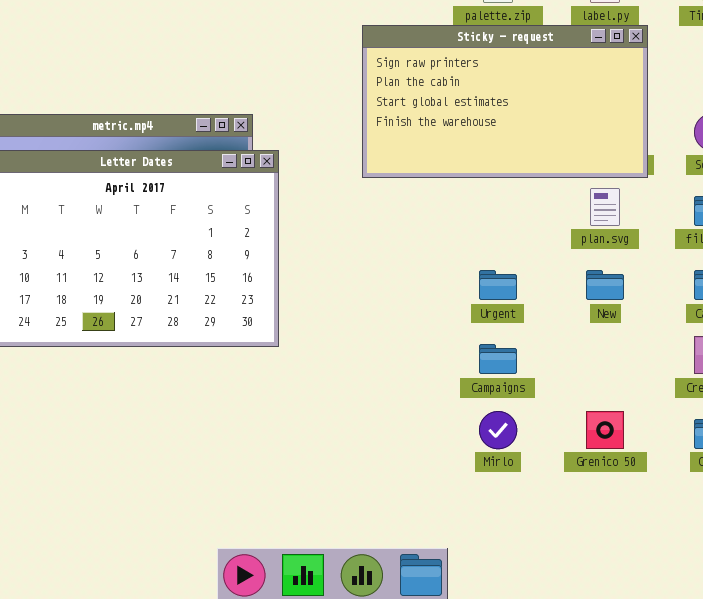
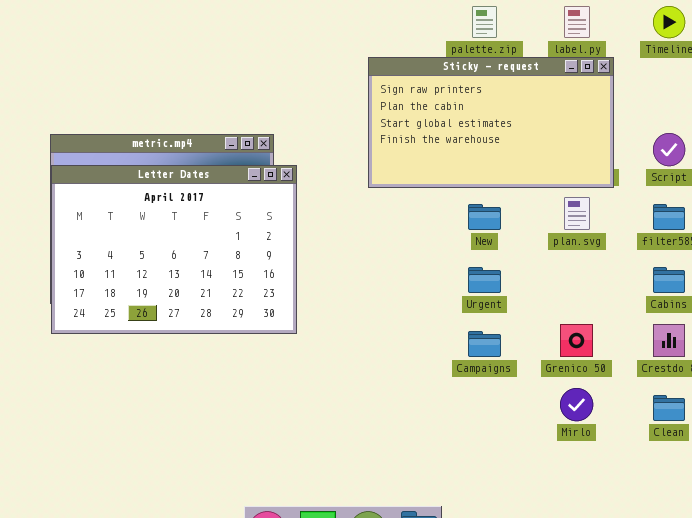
New: [586,270,624,300] -> [468,204,501,230], moved
Mirlo: [479,411,517,449] -> [560,388,593,421], moved
Grenico 50: [586,411,624,449] -> [560,324,593,357], moved

